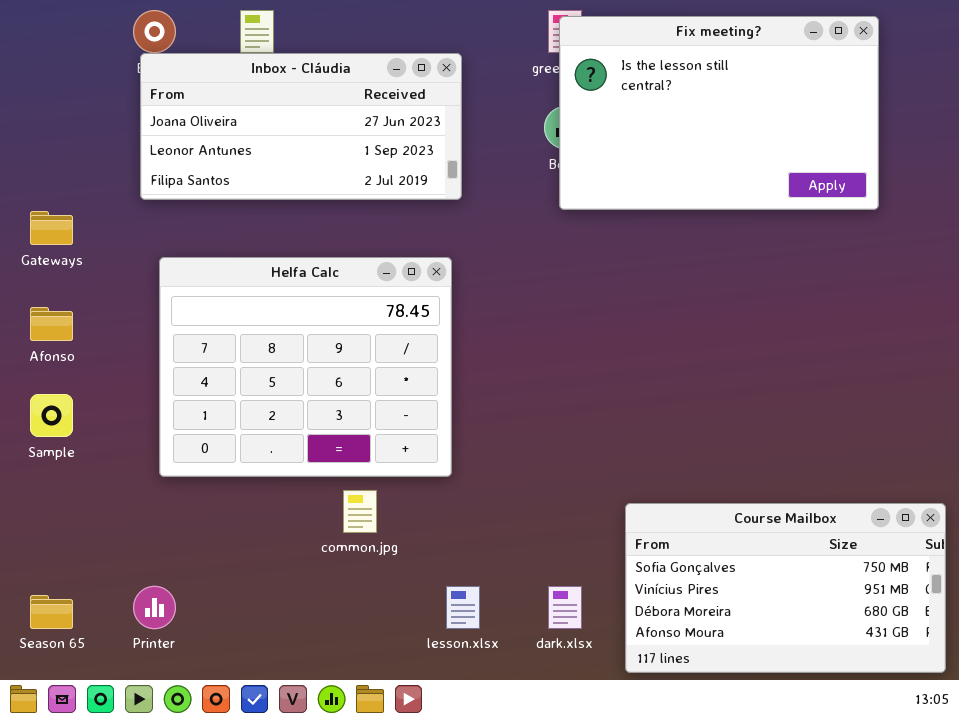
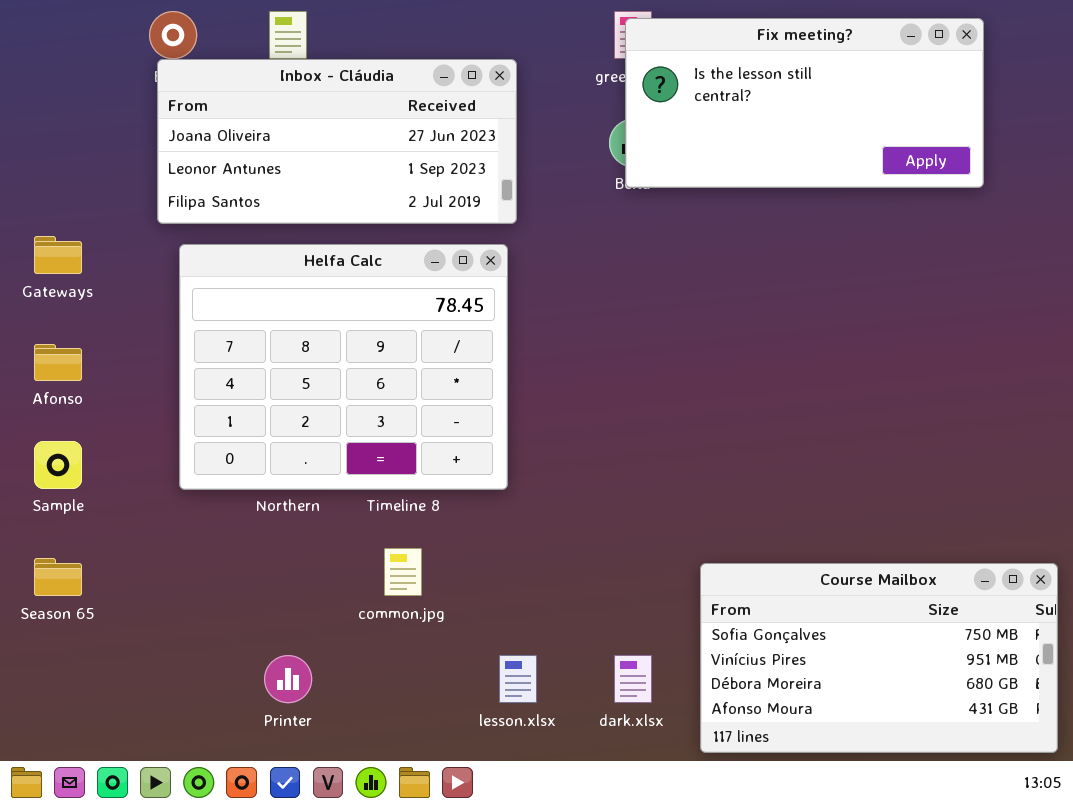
Fix meeting?: [559,16,879,210] -> [625,18,984,188], resized
Helfa Calc: [159,257,452,477] -> [179,244,508,490], moved
Printer: [133,586,176,629] -> [264,655,312,703], moved
Season 65: [30,595,73,629] -> [34,558,82,596], moved

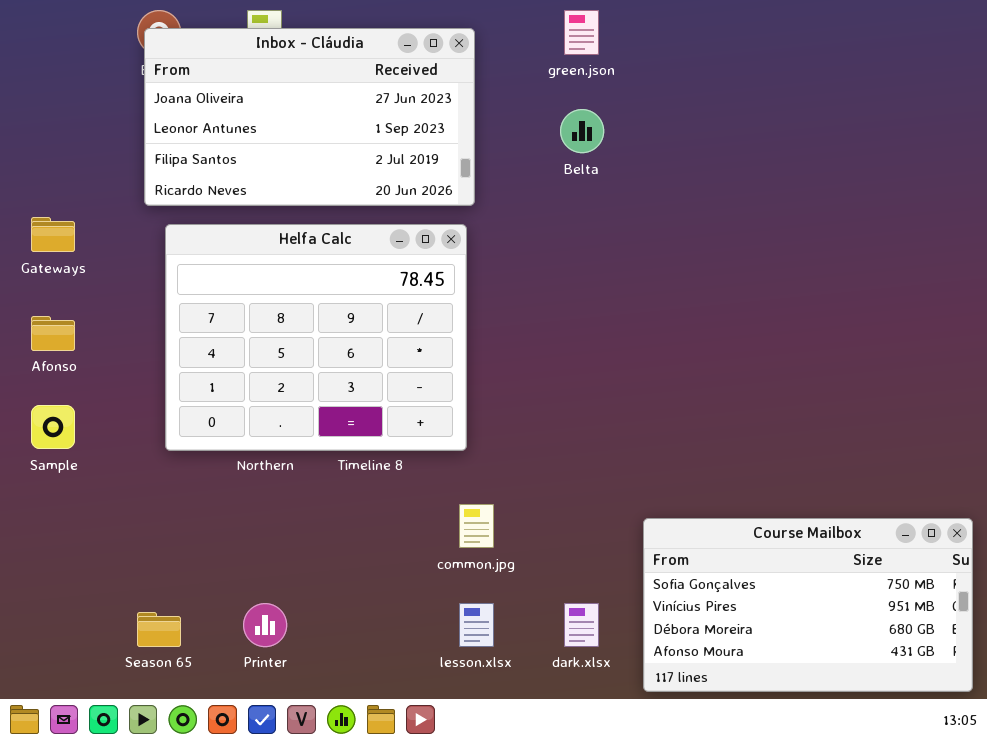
Fix meeting?: [625,18,984,188] -> none, closed
Inbox - Cláudia: [157,59,517,224] -> [144,28,475,206], resized
common.jpg: [384,548,422,596] -> [459,504,494,548], moved
Season 65: [34,558,82,596] -> [137,612,181,647], moved

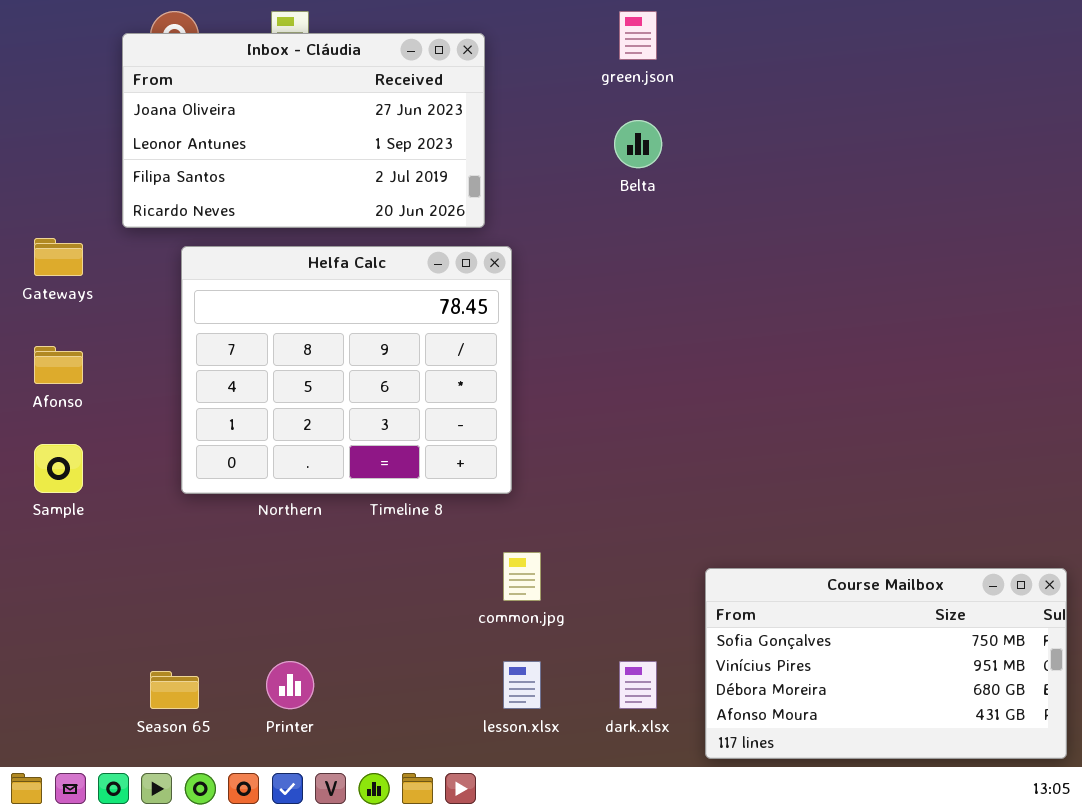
Inbox - Cláudia: [144,28,475,206] -> [122,33,485,228], moved

